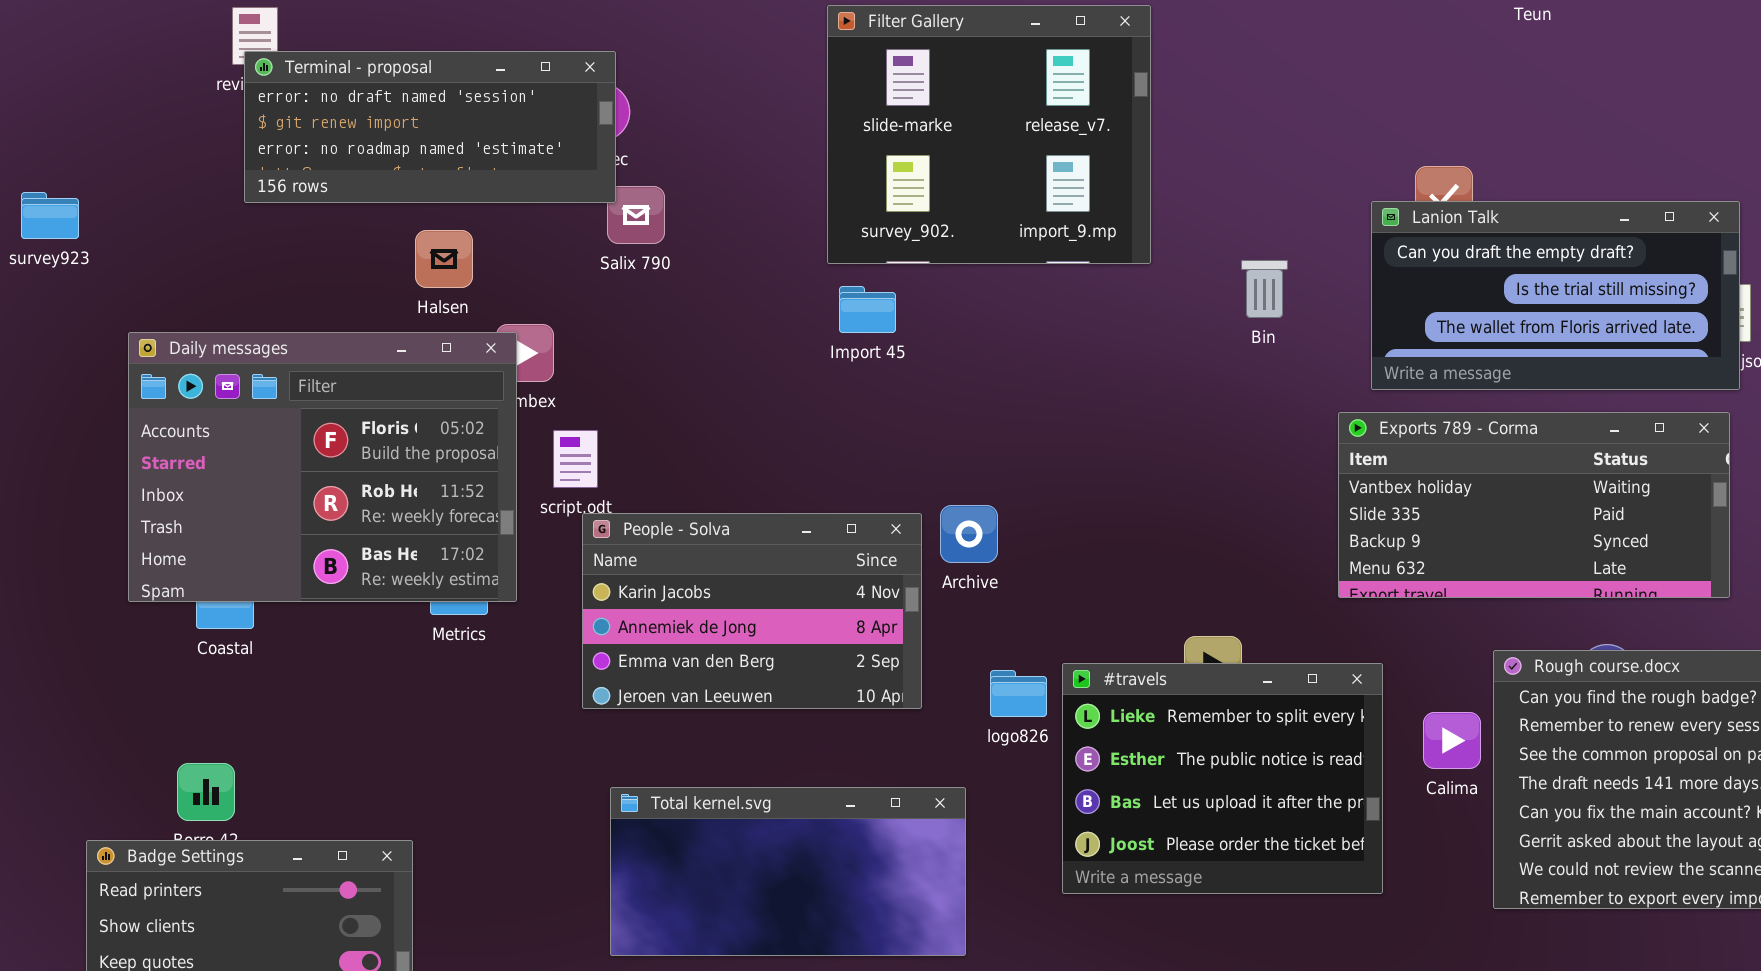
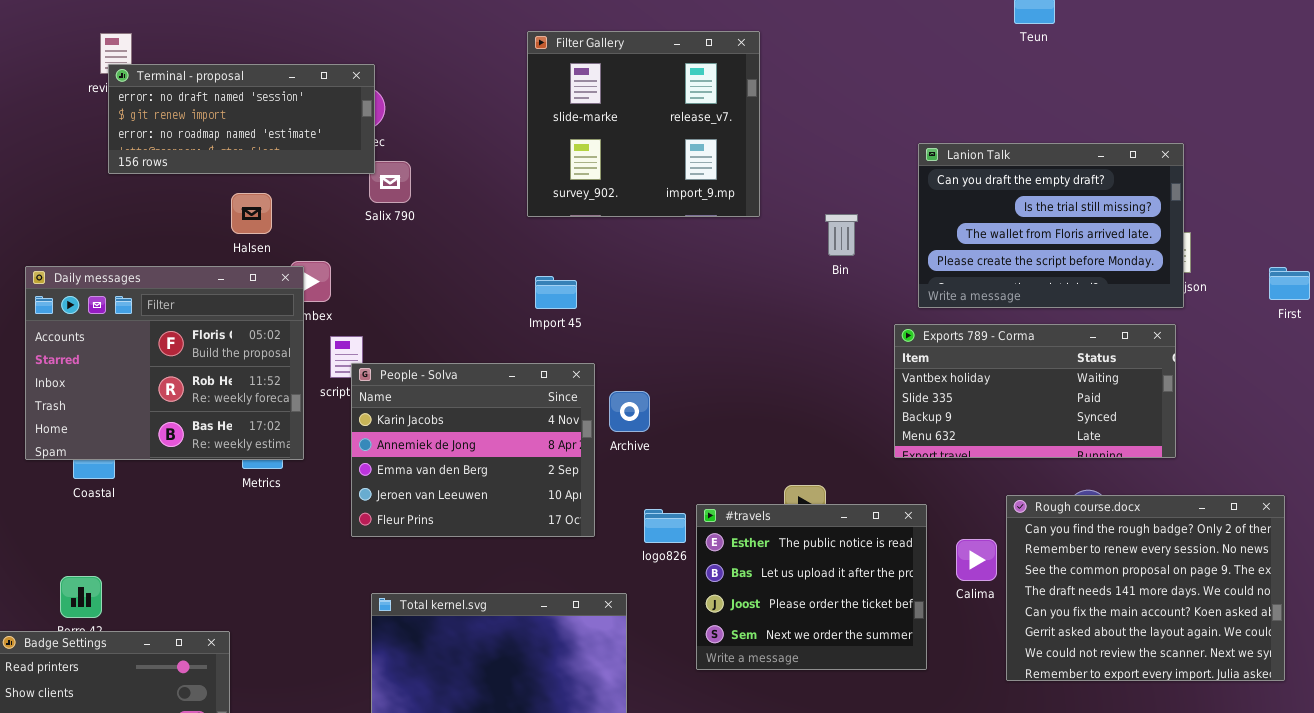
Lanion Talk: [1371,201,1740,390] -> [918,143,1184,308], resized
Import 45: [839,286,896,333] -> [535,276,577,309], moved
People - Solva: [582,513,922,709] -> [351,363,595,537], resized
#travels: [1062,663,1383,894] -> [696,504,927,670], scrolled down 1 row

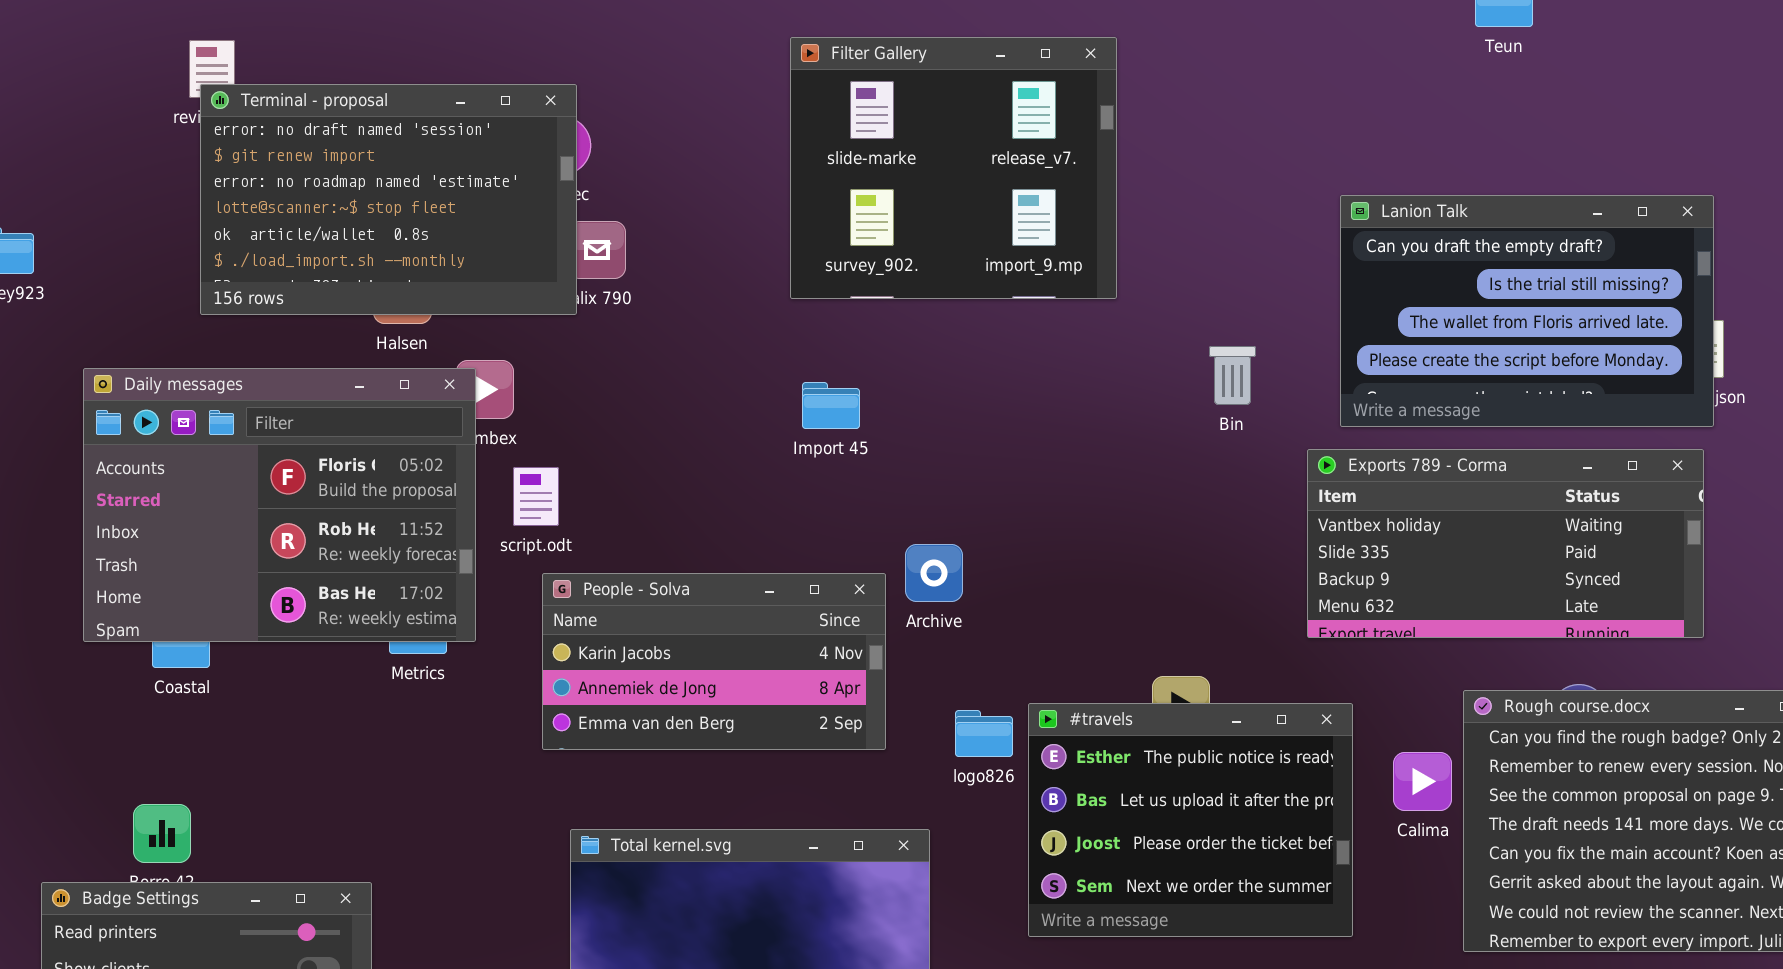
Terminal - proposal: [108,64,375,174] -> [200,84,577,315], resized
Bin: [825,214,858,256] -> [1209,346,1256,405], moved
People - Solva: [351,363,595,537] -> [542,573,886,750], resized

